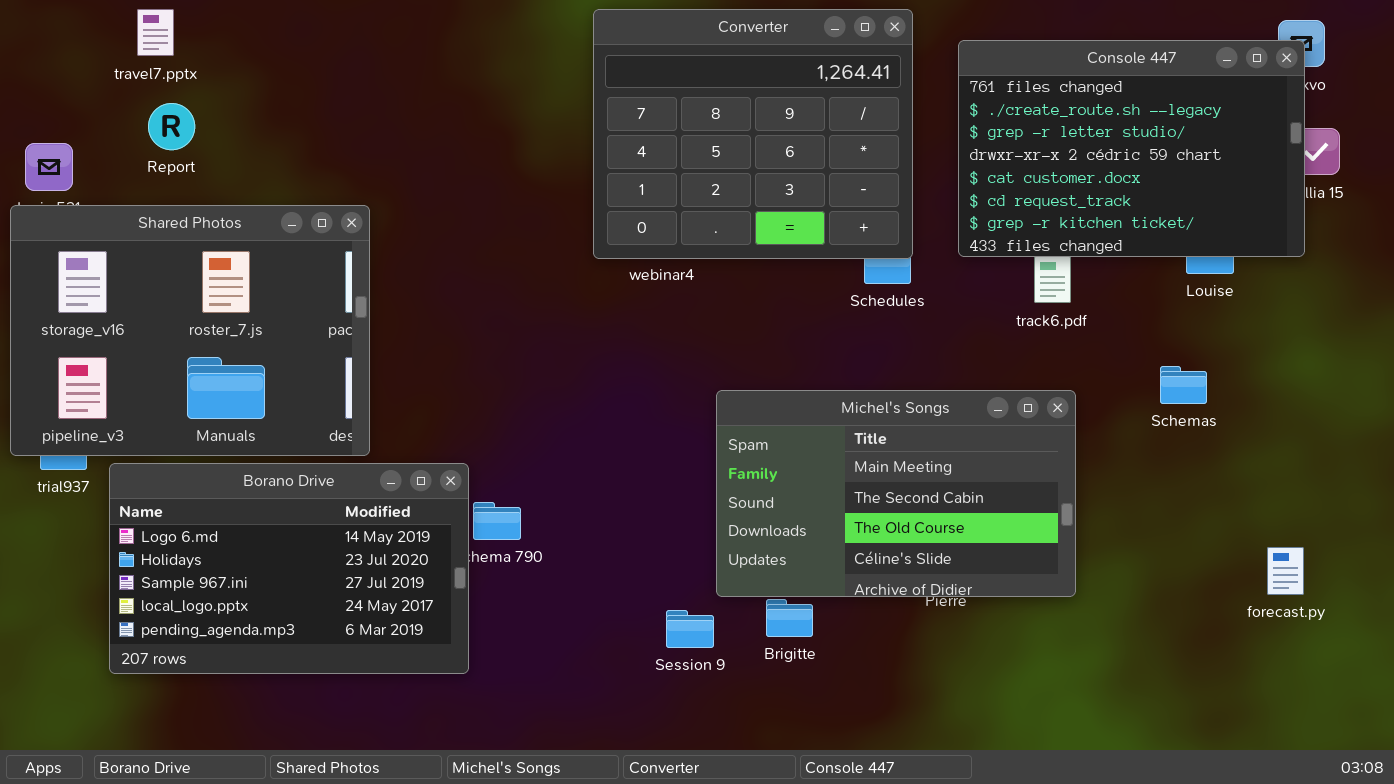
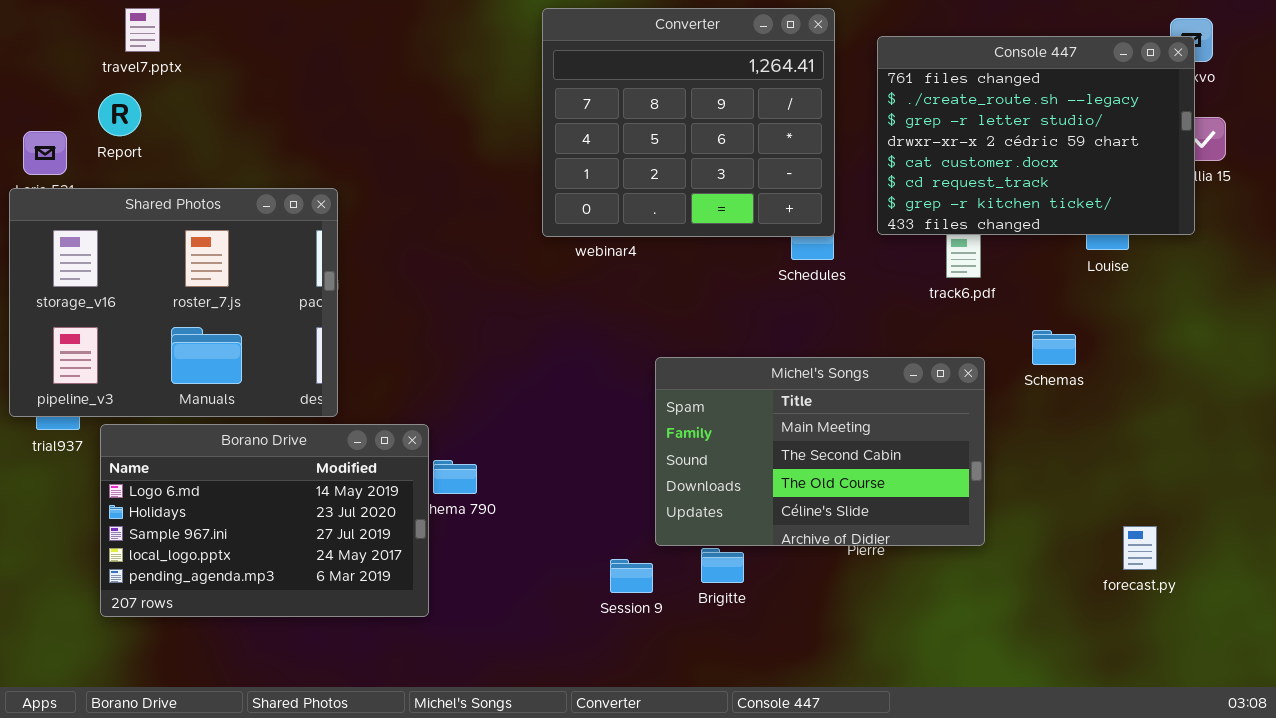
Report: [148,103,195,150] -> [98,93,141,136], moved
Schemas: [1160,366,1207,404] -> [1032,330,1076,365], moved
forecast.py: [1267,547,1304,595] -> [1123,526,1157,570], moved

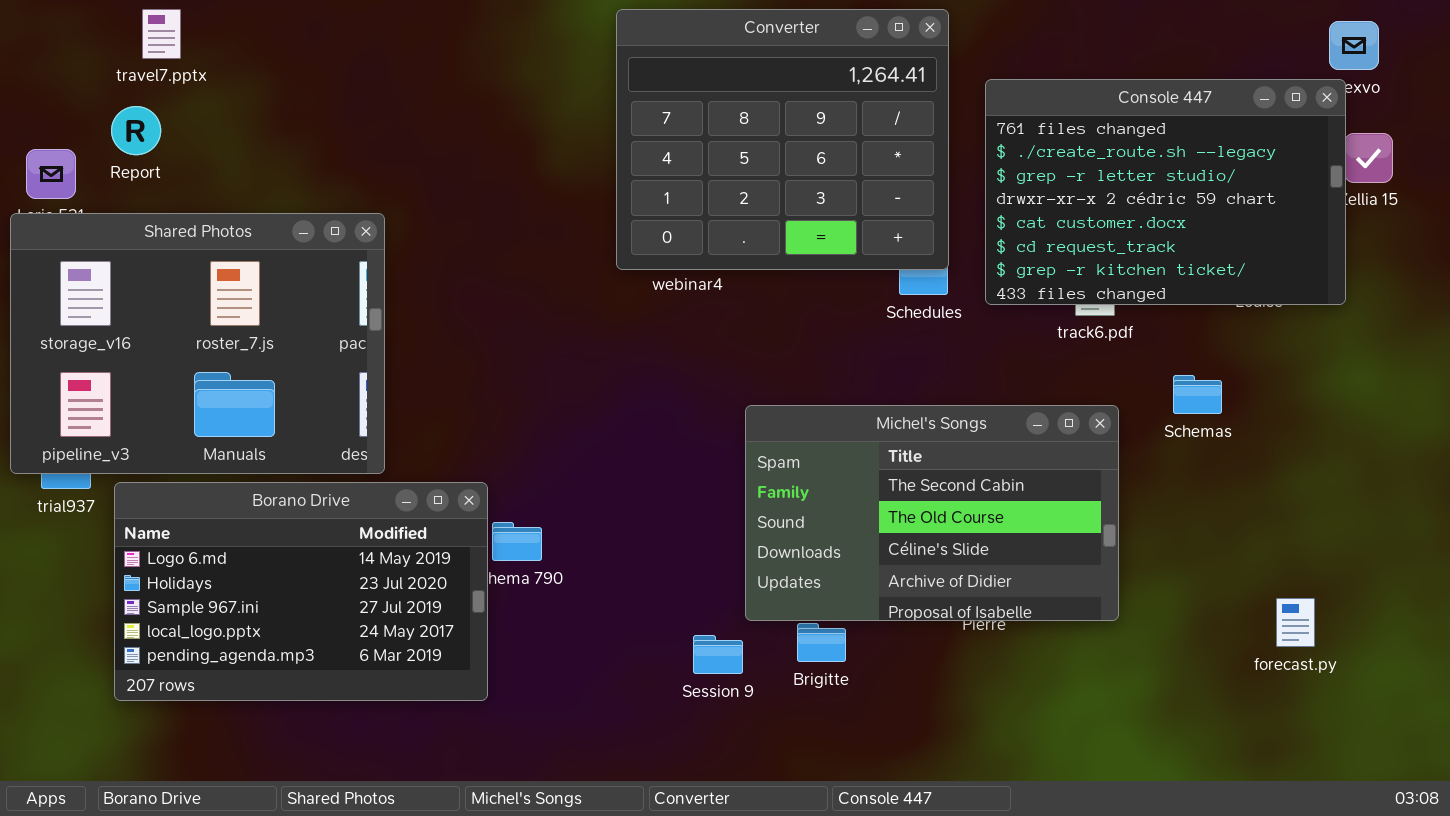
Console 447: [877,36,1195,235] -> [985,79,1346,305], moved
Michel's Songs: [655,357,985,546] -> [745,405,1119,621], scrolled down 1 row

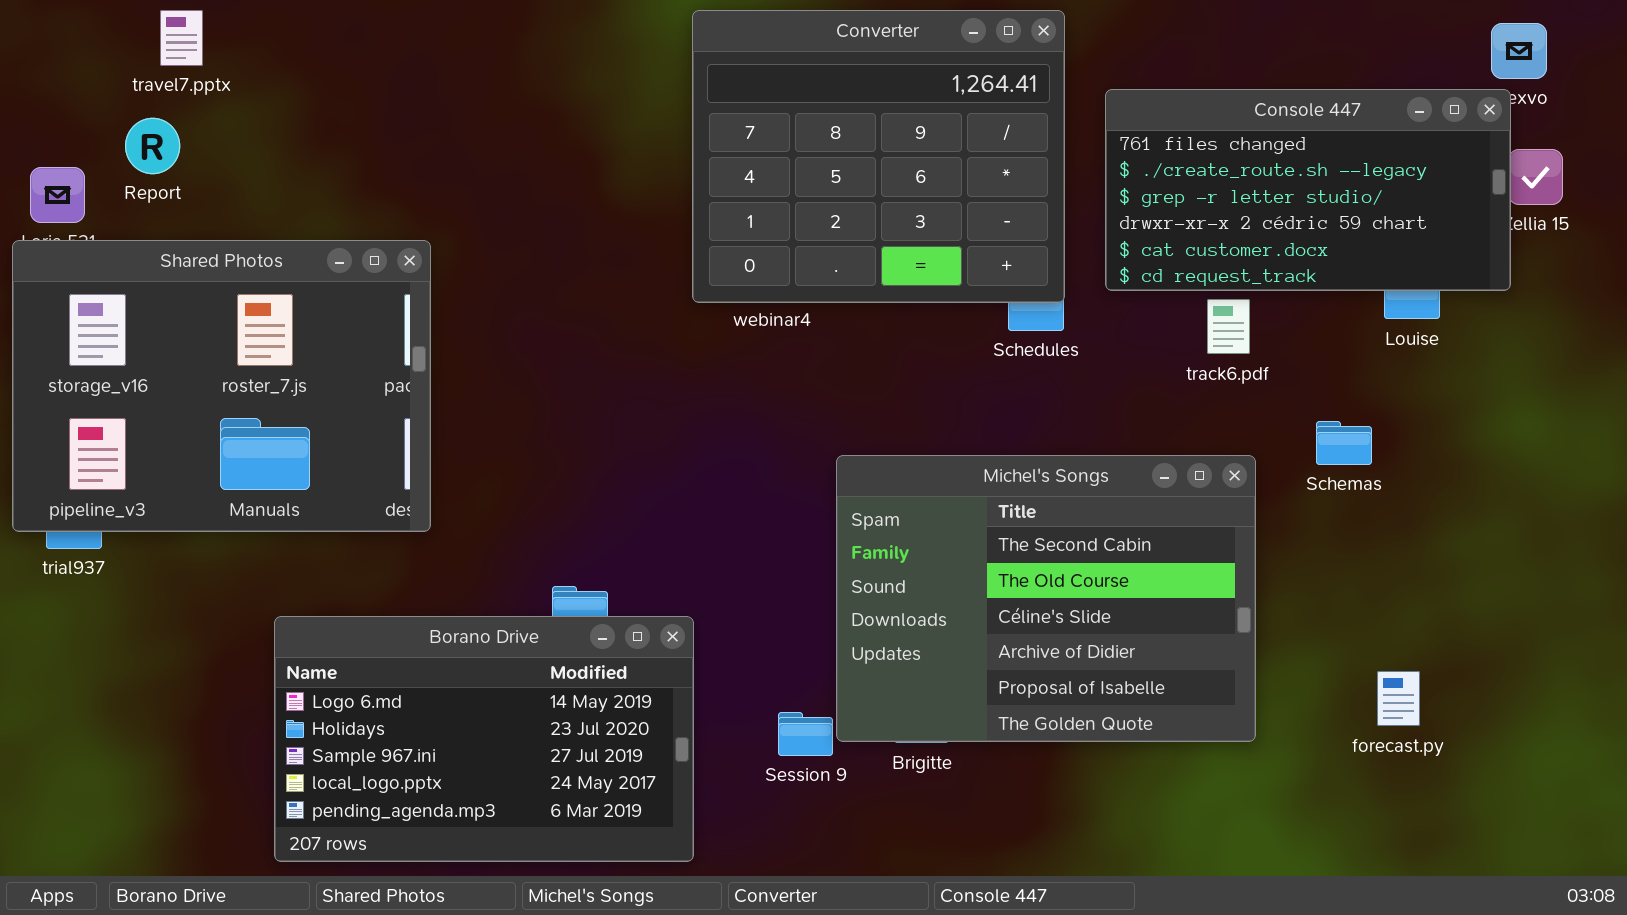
Console 447: [985,79,1346,305] -> [1105,89,1511,291], resized
Michel's Songs: [745,405,1119,621] -> [836,455,1256,742], resized
Borano Drive: [114,482,488,701] -> [274,616,694,862], moved
forecast.py: [1276,598,1315,647] -> [1377,671,1420,726], moved

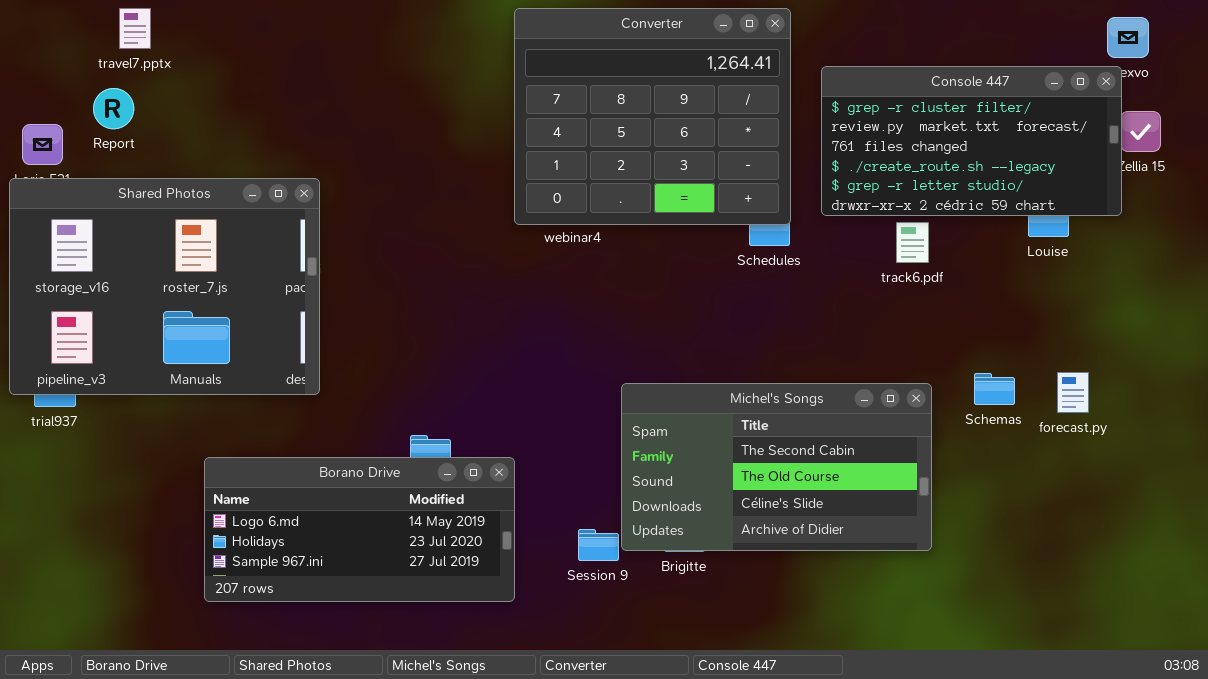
Console 447: [1105,89,1511,291] -> [821,66,1122,216], scrolled up 2 rows
Schemas: [1316,421,1372,465] -> [974,373,1015,405], moved
Michel's Songs: [836,455,1256,742] -> [621,383,932,551], resized
Borano Drive: [274,616,694,862] -> [204,457,515,602], resized
forecast.py: [1377,671,1420,726] -> [1057,372,1089,413], moved

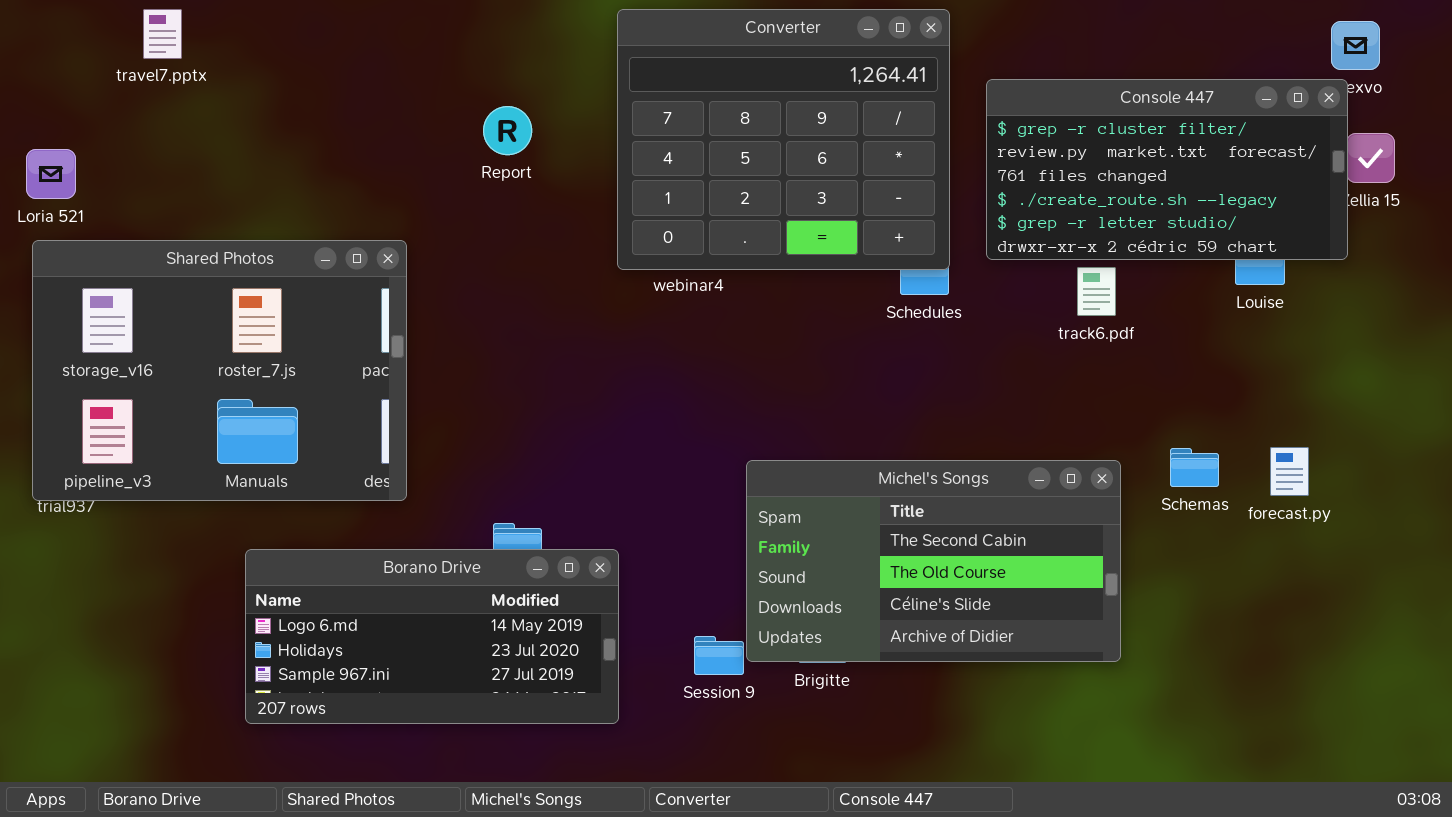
Report: [93,88,134,129] -> [483,106,532,155], moved
Shared Photos: [9,178,320,395] -> [32,240,407,501], moved

